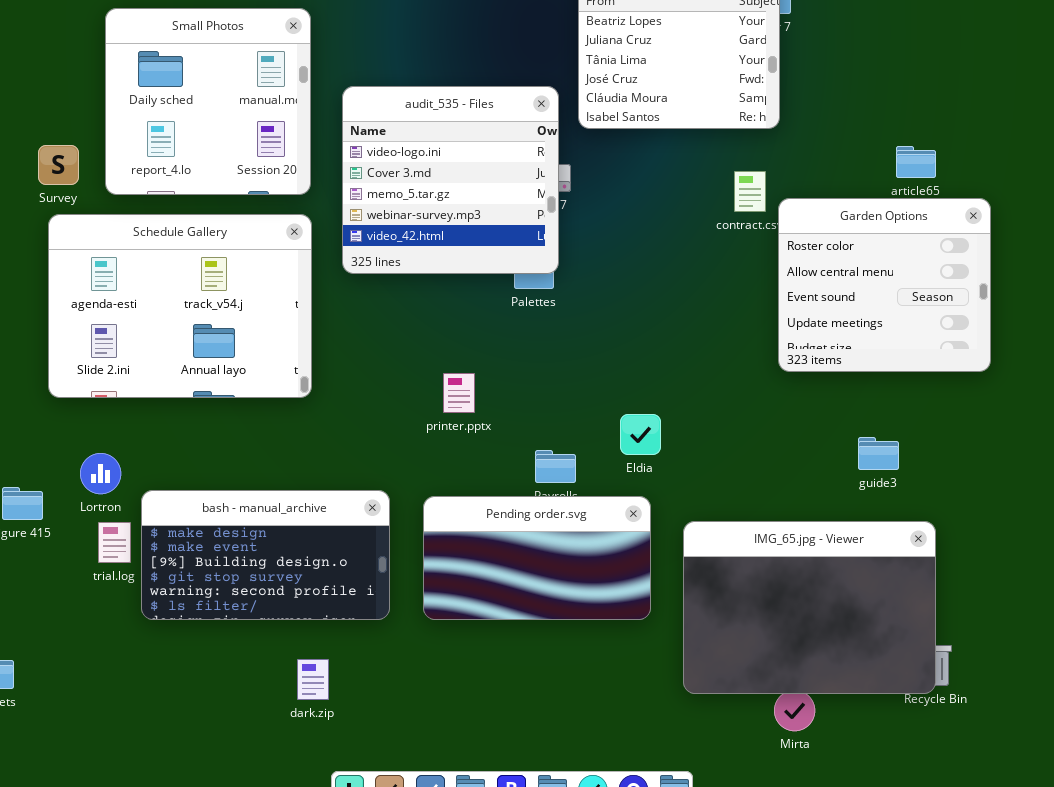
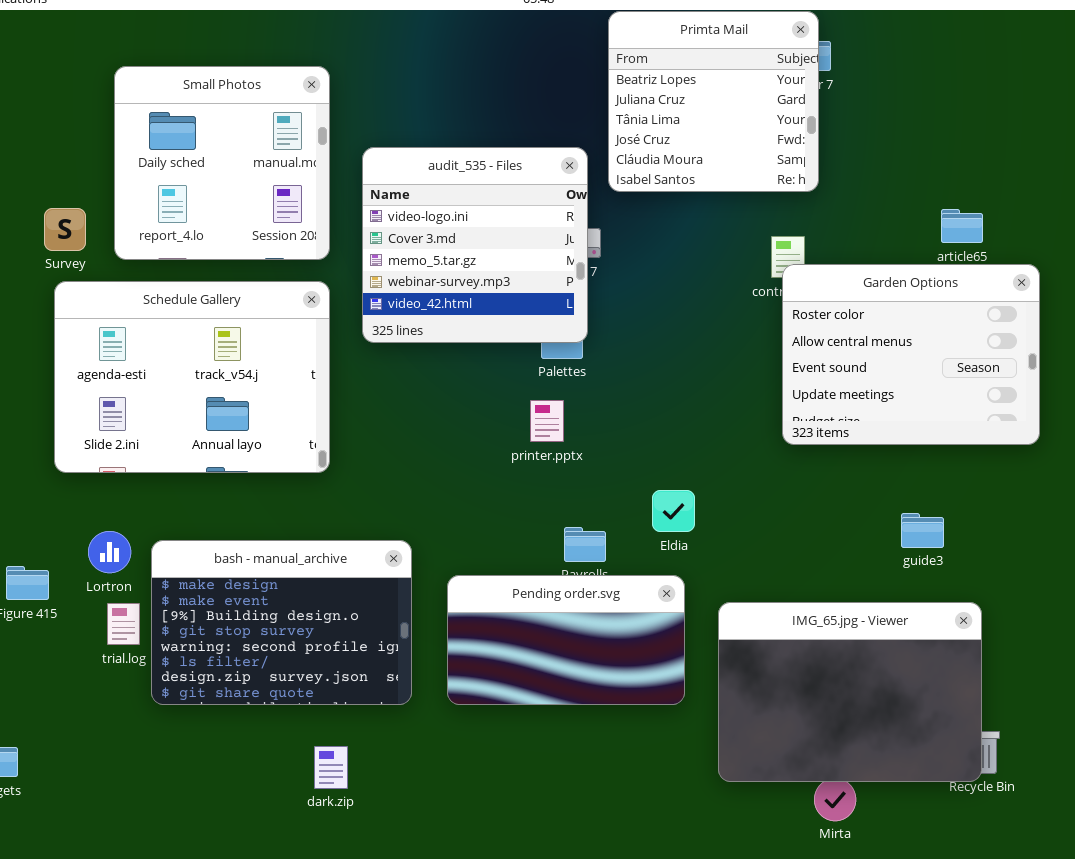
Garden Options: [778,198,991,372] -> [782,264,1040,445], resized
printer.pptx: [443,373,475,413] -> [530,400,564,442], moved
bash - manual_archive: [141,490,390,620] -> [151,540,412,705], resized

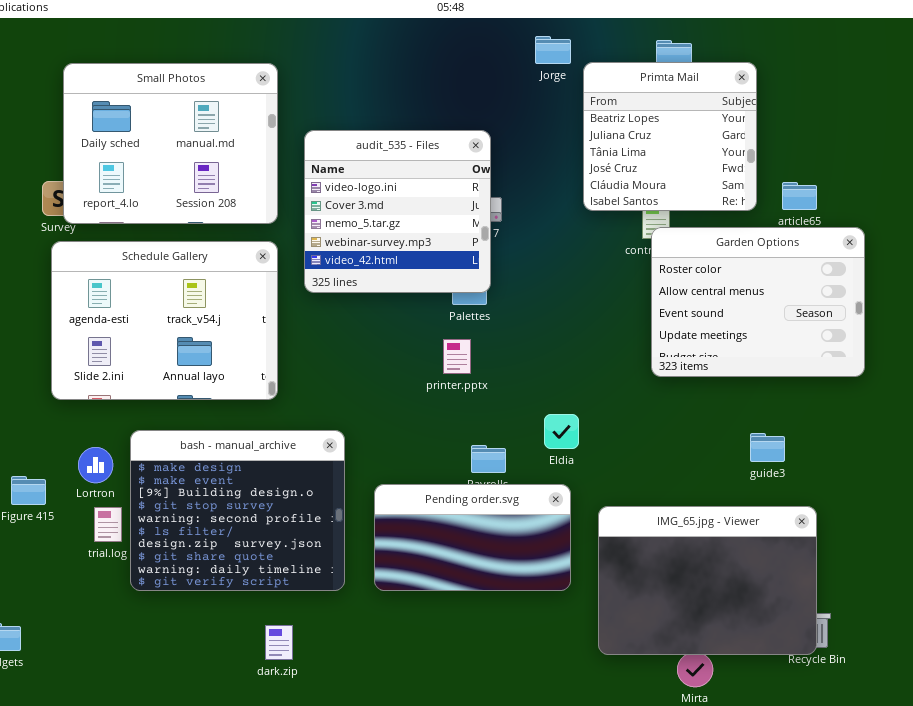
Primta Mail: [608,11,819,192] -> [583,62,757,211], moved
Small Photos: [114,66,330,260] -> [63,63,278,224], resized
bash - manual_archive: [151,540,412,705] -> [130,430,345,591], resized

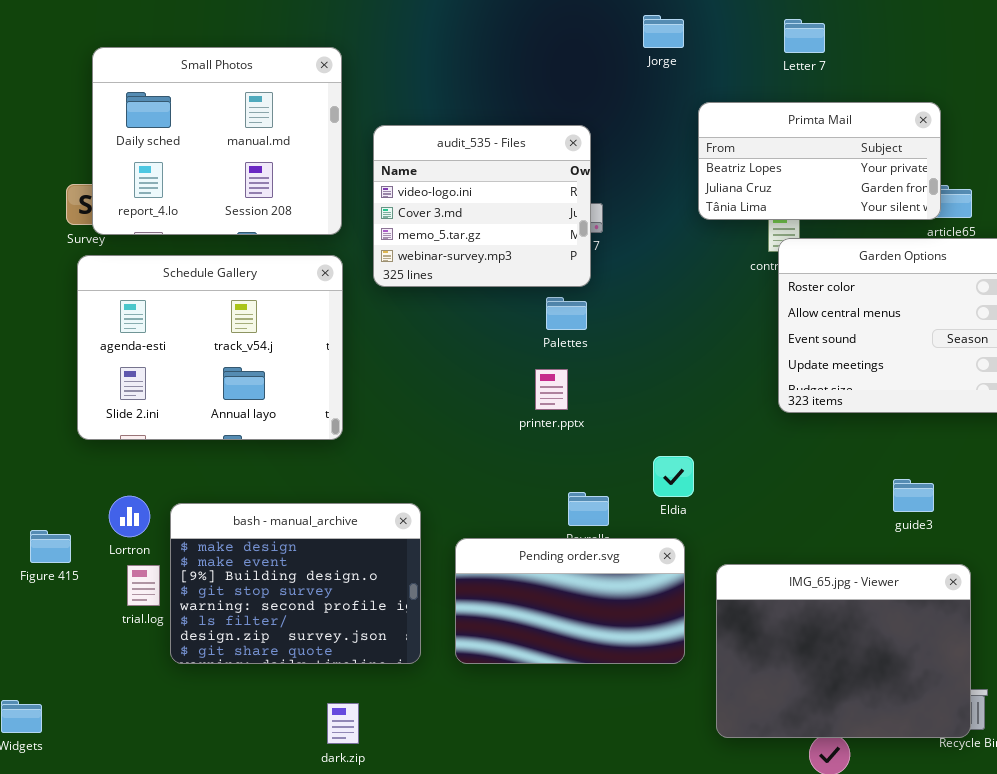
Primta Mail: [583,62,757,211] -> [698,102,941,220], resized
audit_535 - Files: [304,130,491,293] -> [373,125,591,287], resized
bash - manual_archive: [130,430,345,591] -> [170,503,421,664], resized

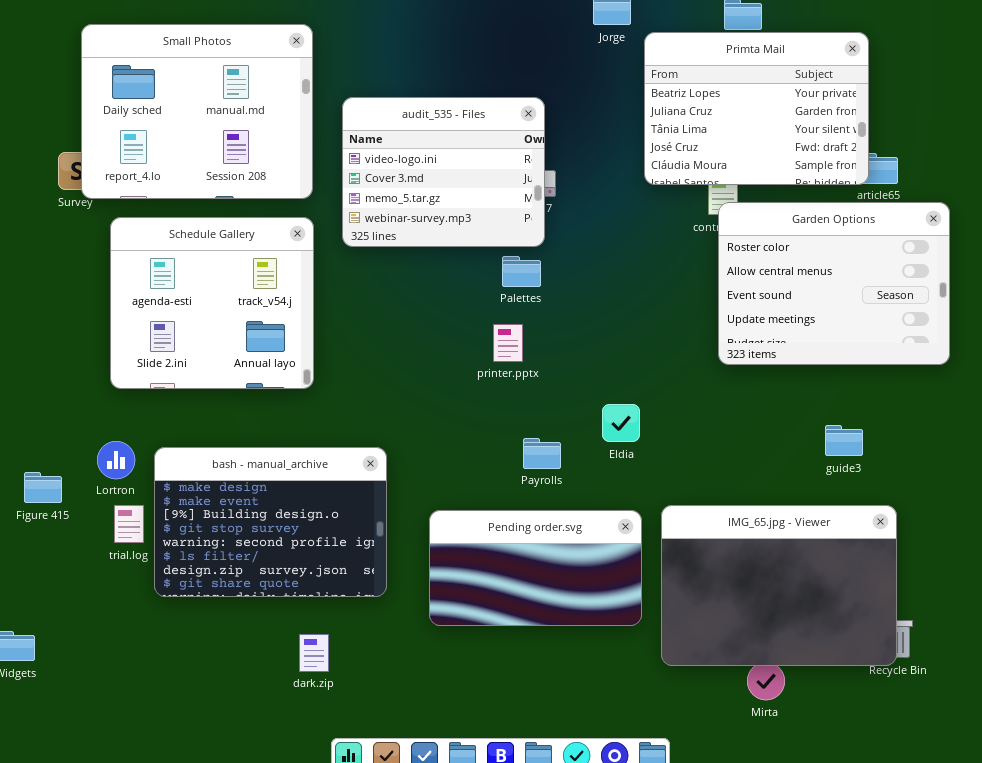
Primta Mail: [698,102,941,220] -> [644,32,869,185], resized
Schedule Gallery: [77,255,343,440] -> [110,217,314,389], resized
Pending order.svg: [455,538,685,664] -> [429,510,642,626], moved

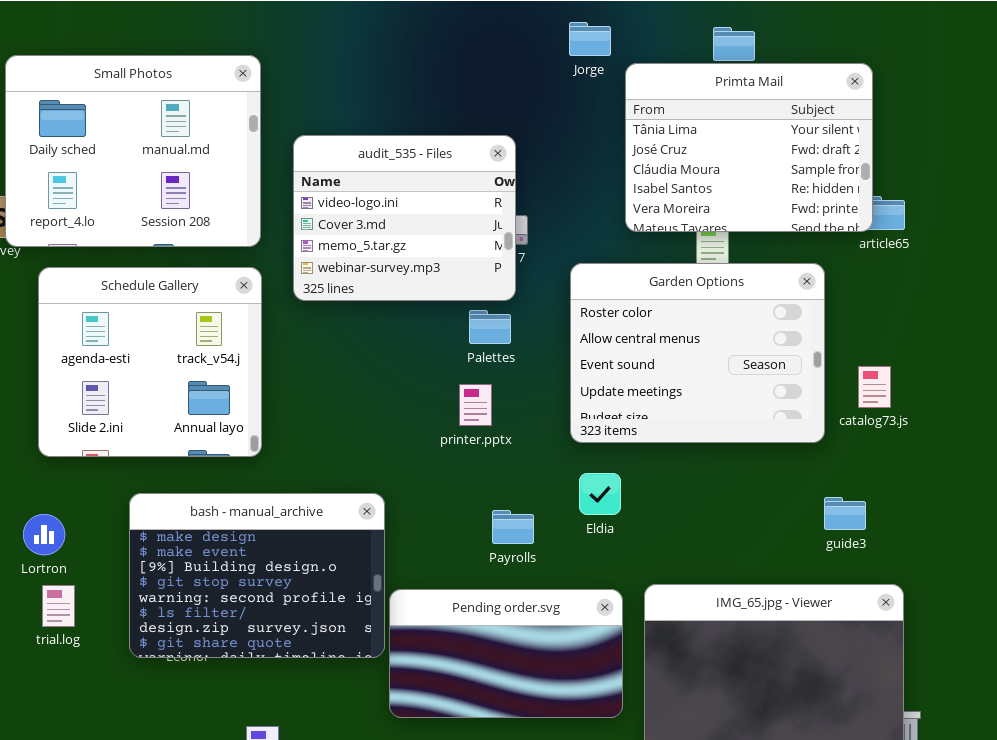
Primta Mail: [644,32,869,185] -> [625,63,873,232], scrolled down 2 rows
Garden Options: [718,202,950,365] -> [570,263,825,443], moved
bash - manual_archive: [154,447,387,597] -> [129,493,385,658], moved

